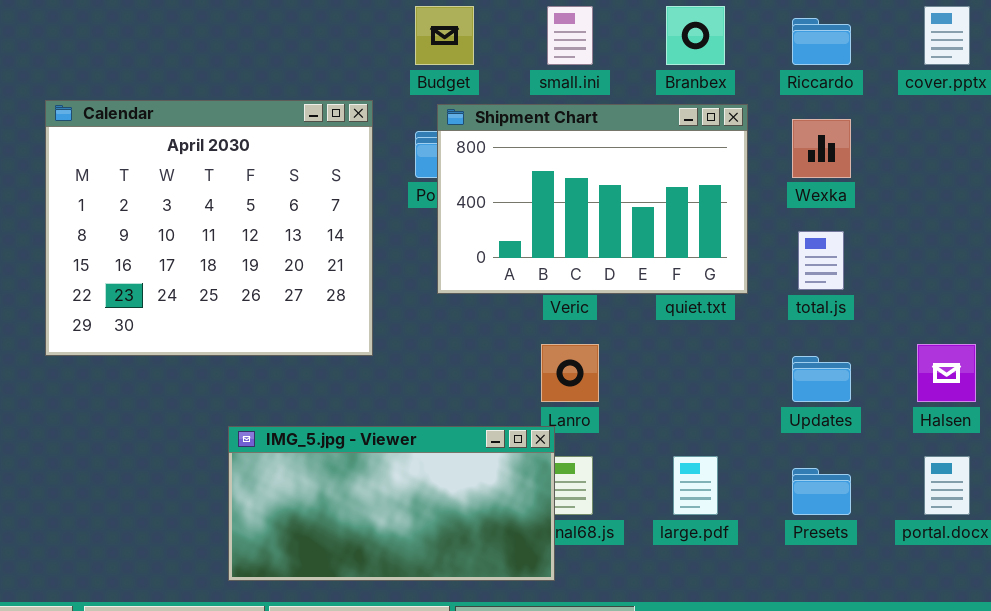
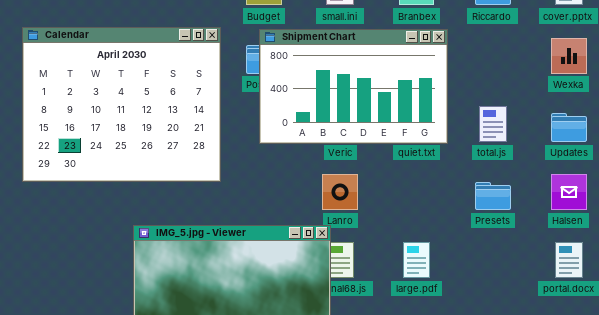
Wexka: [792,119,851,178] -> [551,38,587,74], moved
Updates: [792,356,851,402] -> [551,113,587,142], moved
Presets: [792,468,851,515] -> [475,182,511,210], moved

